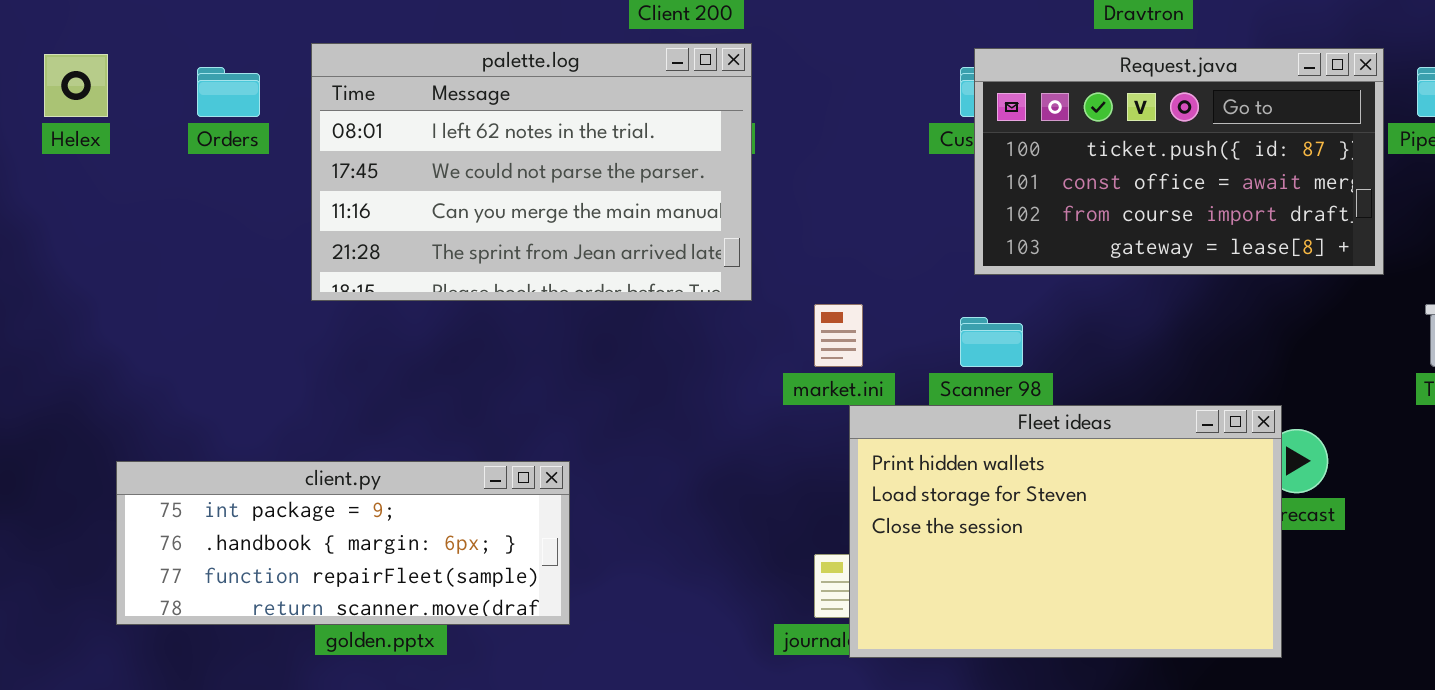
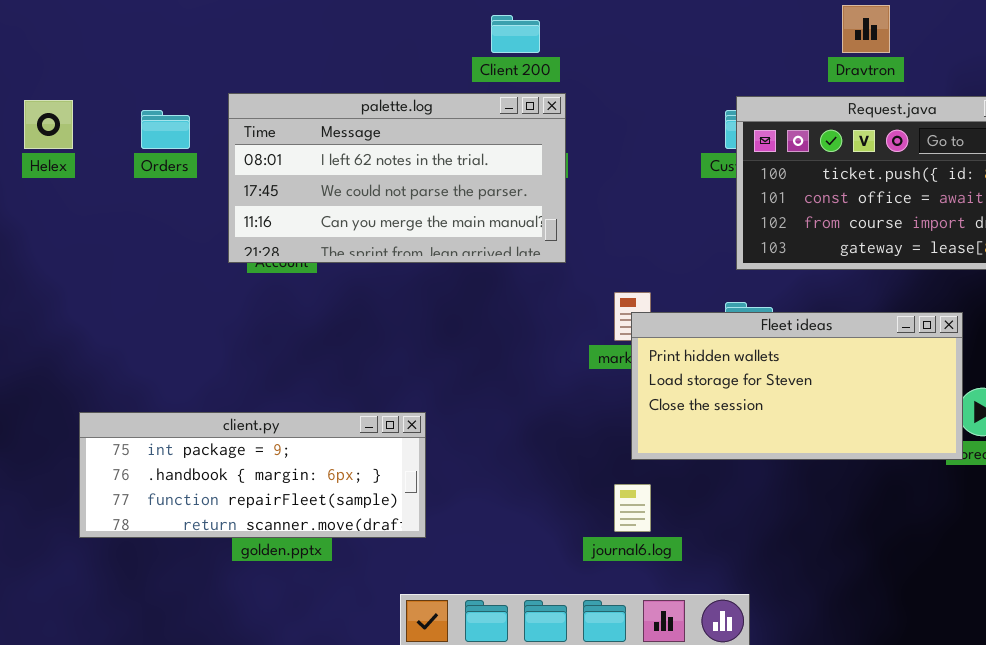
palette.log: [311,43,752,301] -> [228,93,566,263], resized
Fleet ideas: [849,405,1282,658] -> [631,312,963,460], moved, resized

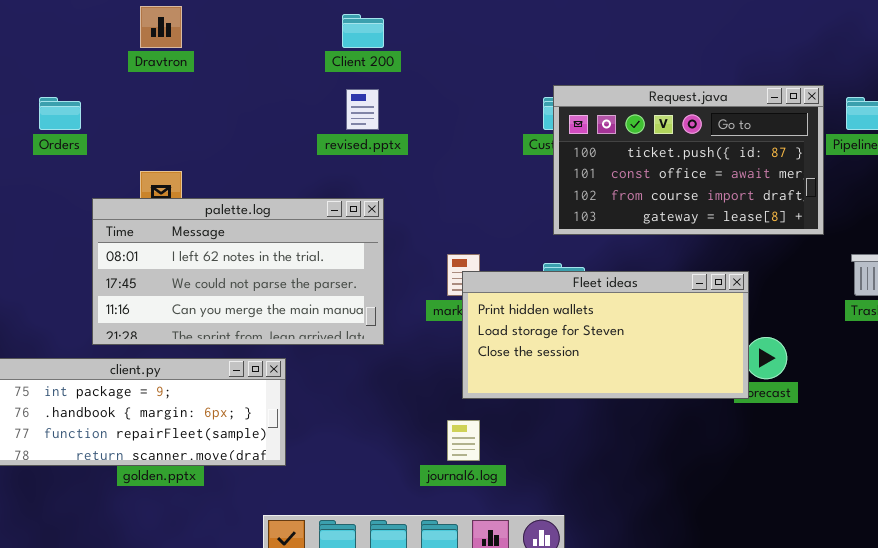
Dravtron: [842,5,890,53] -> [140,6,182,48], moved
palette.log: [228,93,566,263] -> [92,198,384,345], moved

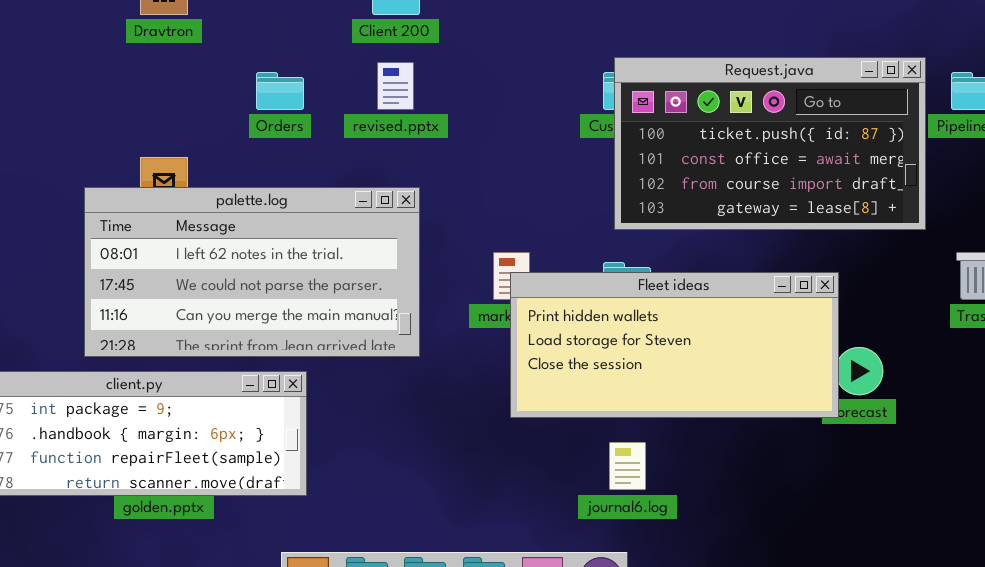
Orders: [39,97,81,130] -> [256,72,304,110], moved
journal6.log: [447,420,480,461] -> [609,442,646,490], moved

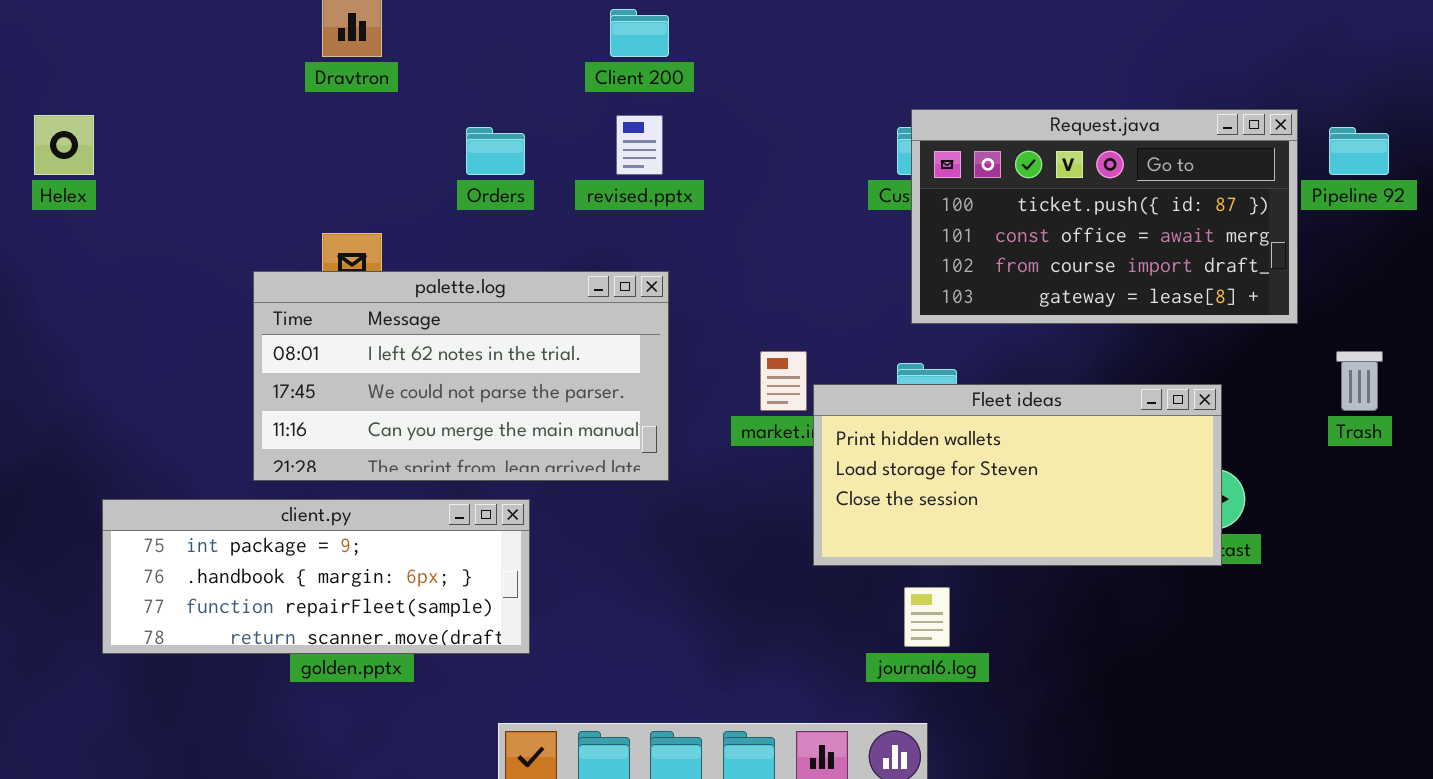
Fleet ideas: [510,272,839,418] -> [813,384,1222,566], moved

